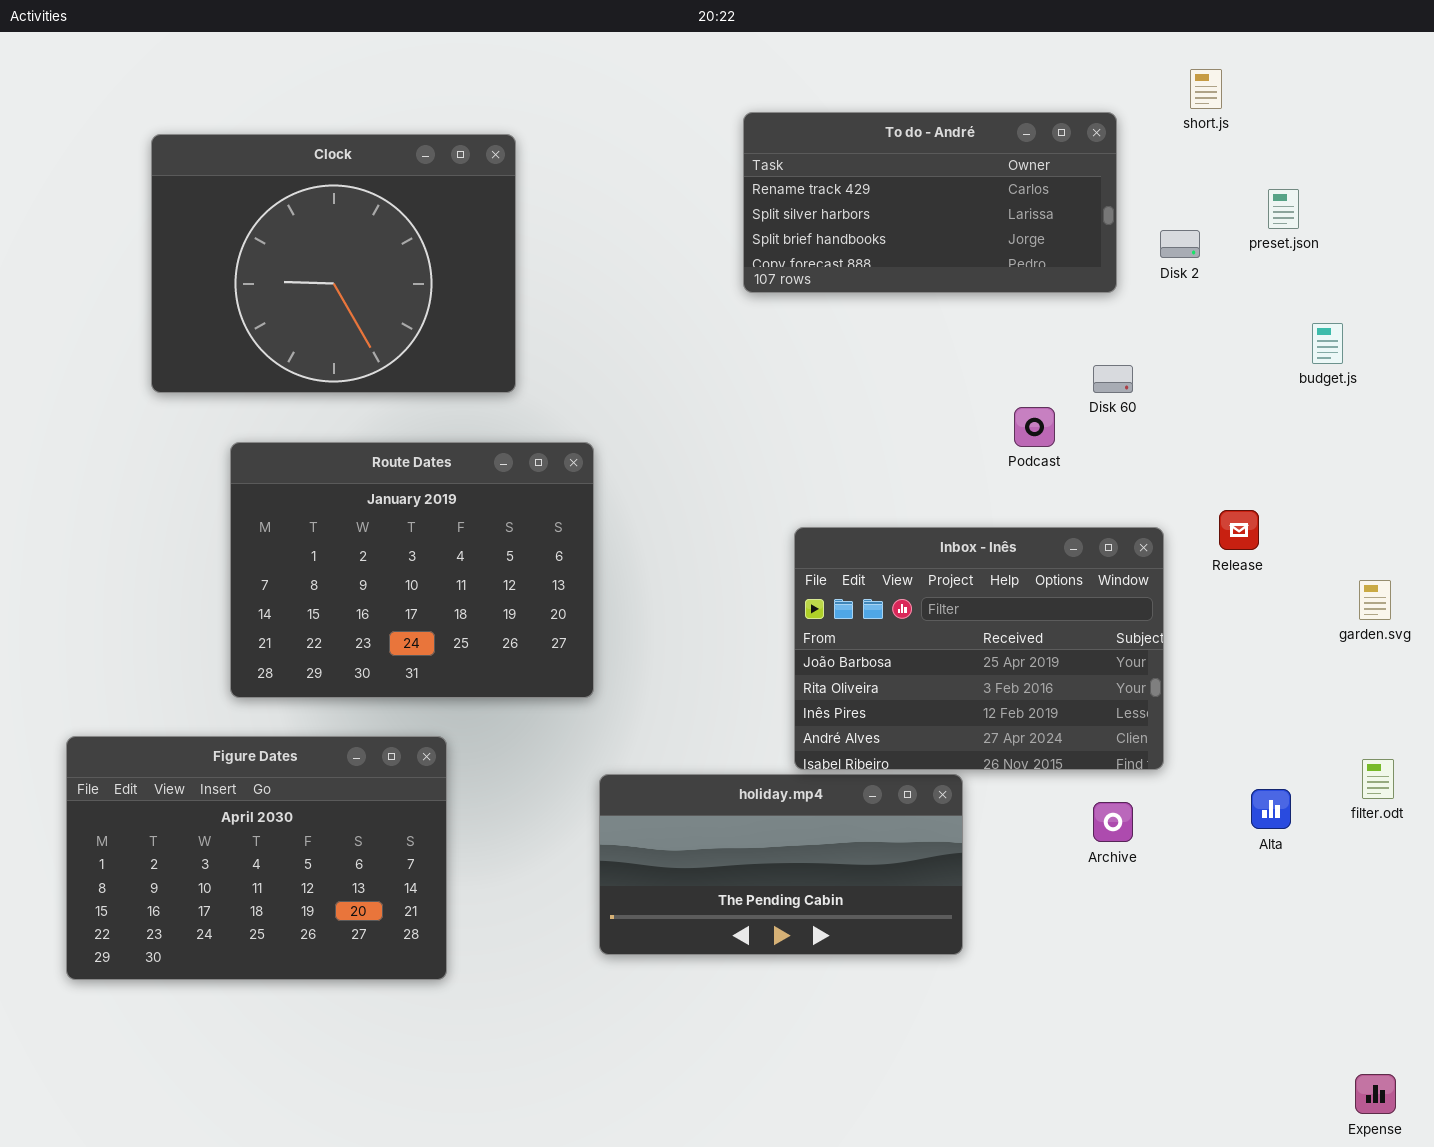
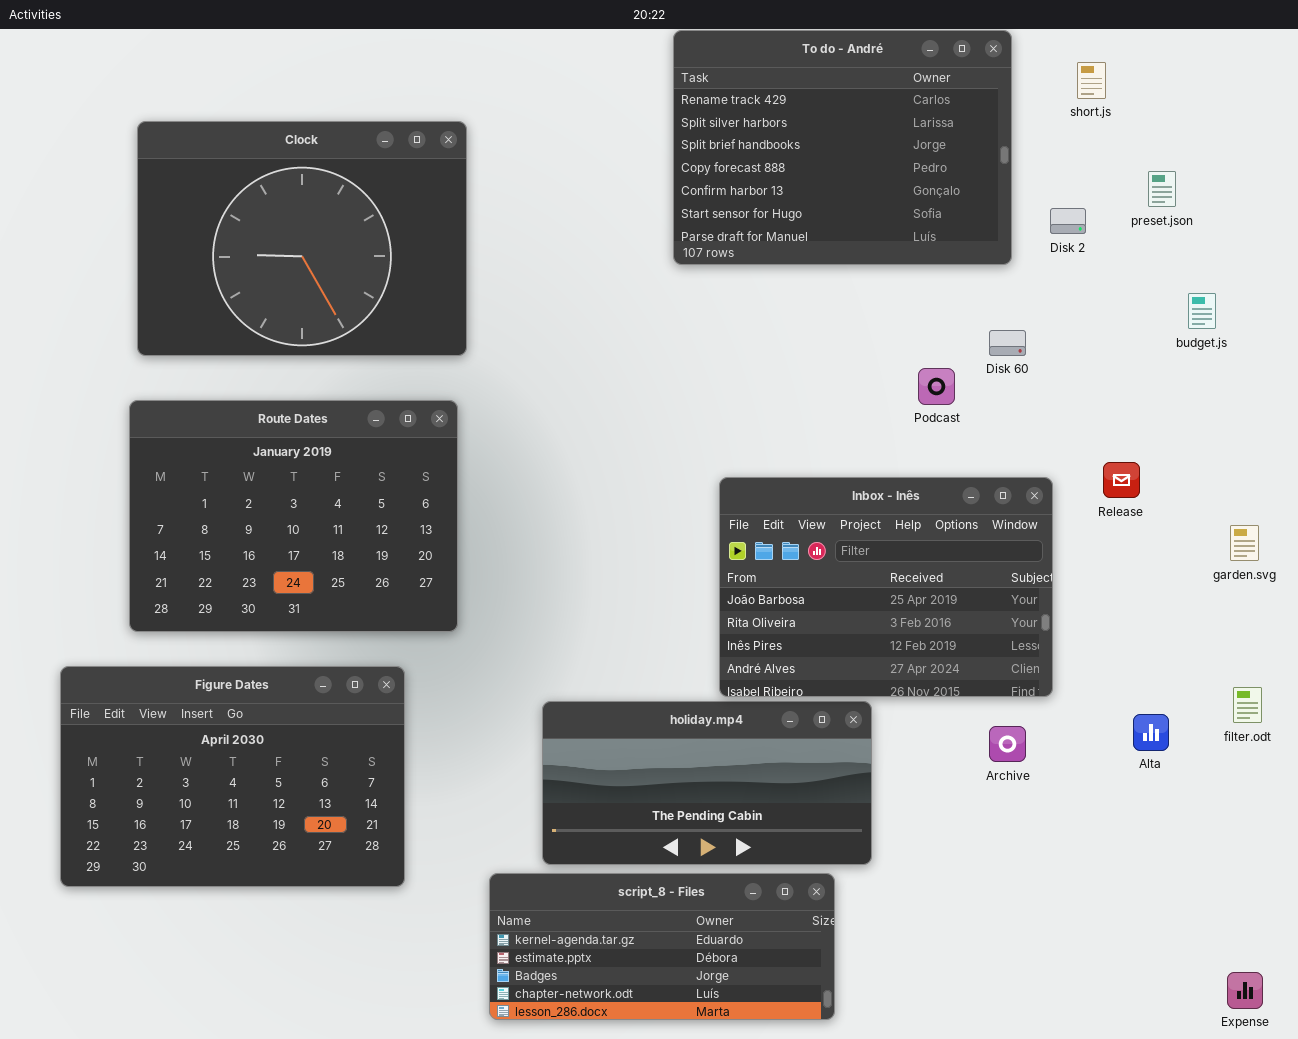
To do - André: [743,112,1117,293] -> [673,30,1012,265], resized
Route Dates: [230,442,594,698] -> [129,400,458,632], moved
script_8 - Files: none -> [489,873,835,1020], opened

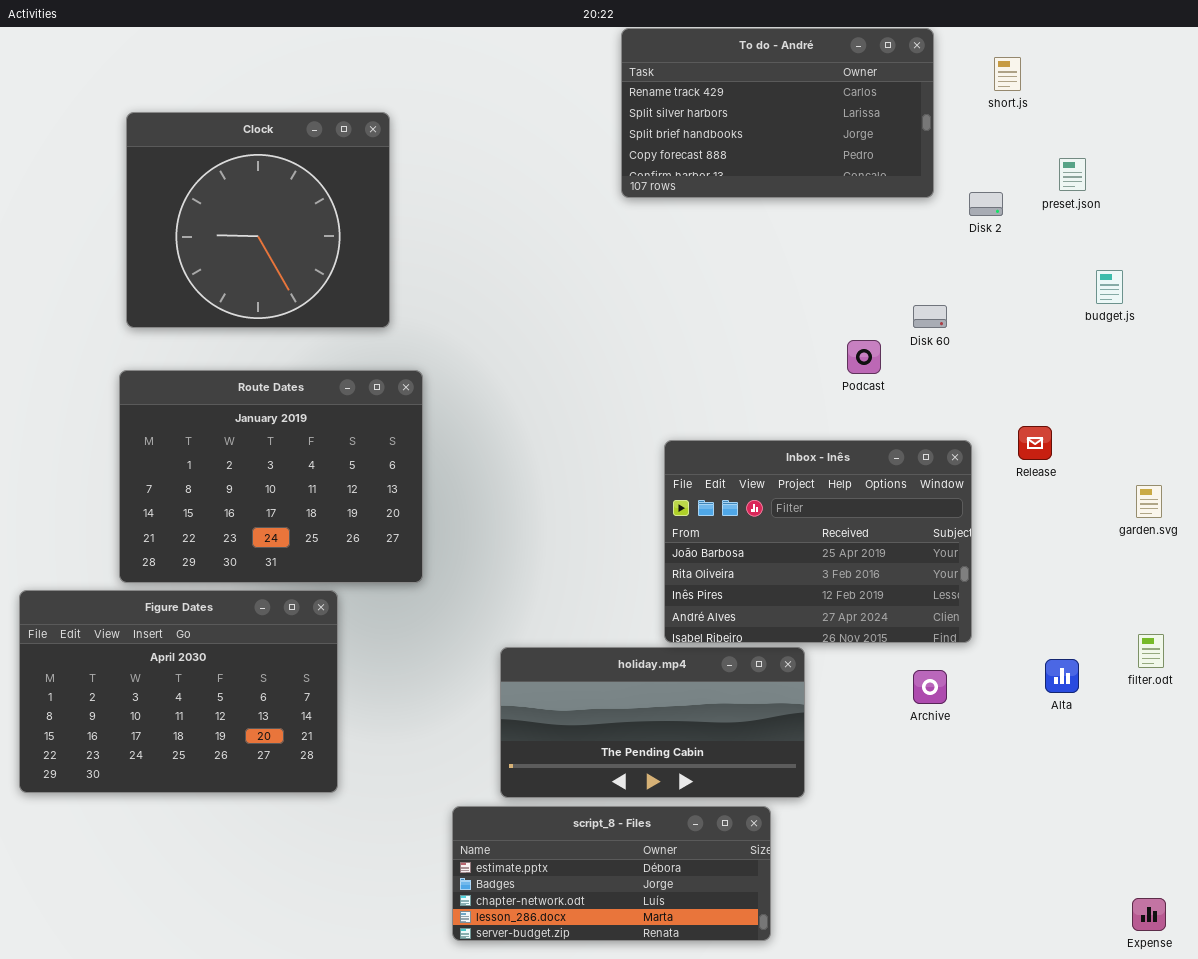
To do - André: [673,30,1012,265] -> [621,28,934,198], resized
Clock: [137,121,467,356] -> [126,112,390,328], resized
Figure Dates: [60,666,405,887] -> [19,590,338,793], moved
script_8 - Files: [489,873,835,1020] -> [452,806,771,941], scrolled down 1 row

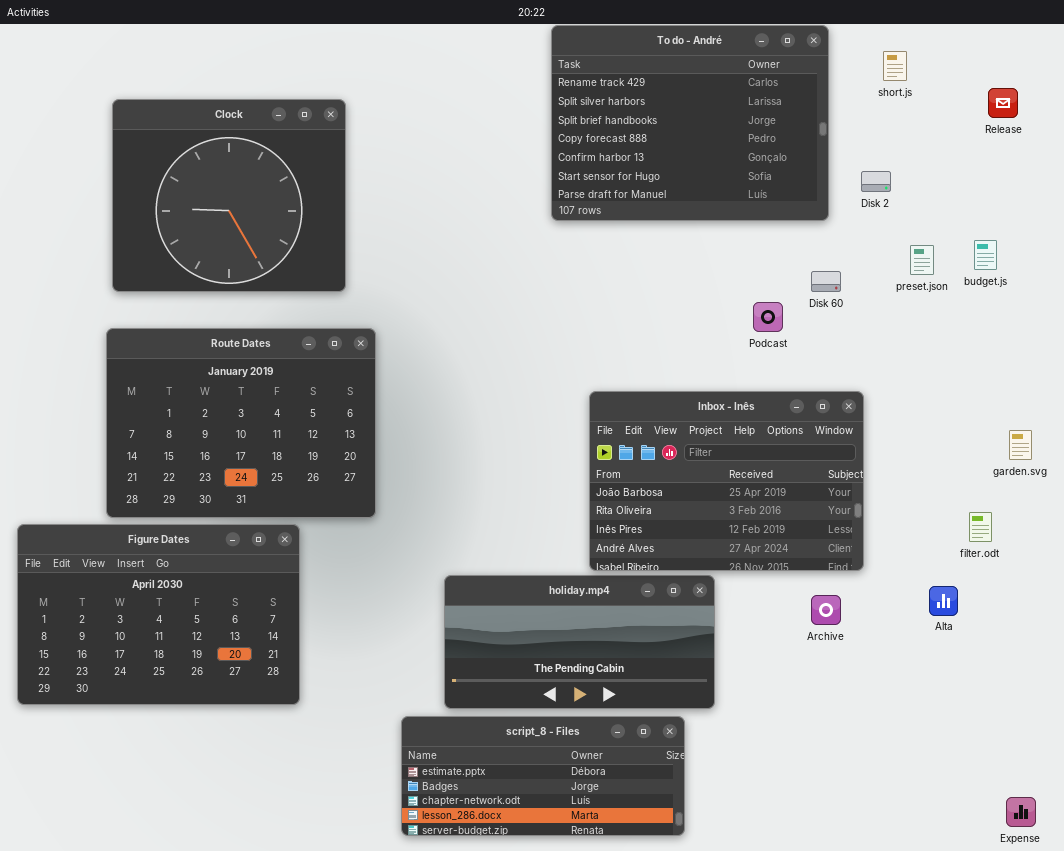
To do - André: [621,28,934,198] -> [551,25,829,221], resized
preset.json: [1059,158,1086,191] -> [910,245,934,275], moved
Release: [1018,426,1052,460] -> [988,88,1018,118], moved
filter.odt: [1138,634,1164,668] -> [969,512,992,542], moved

